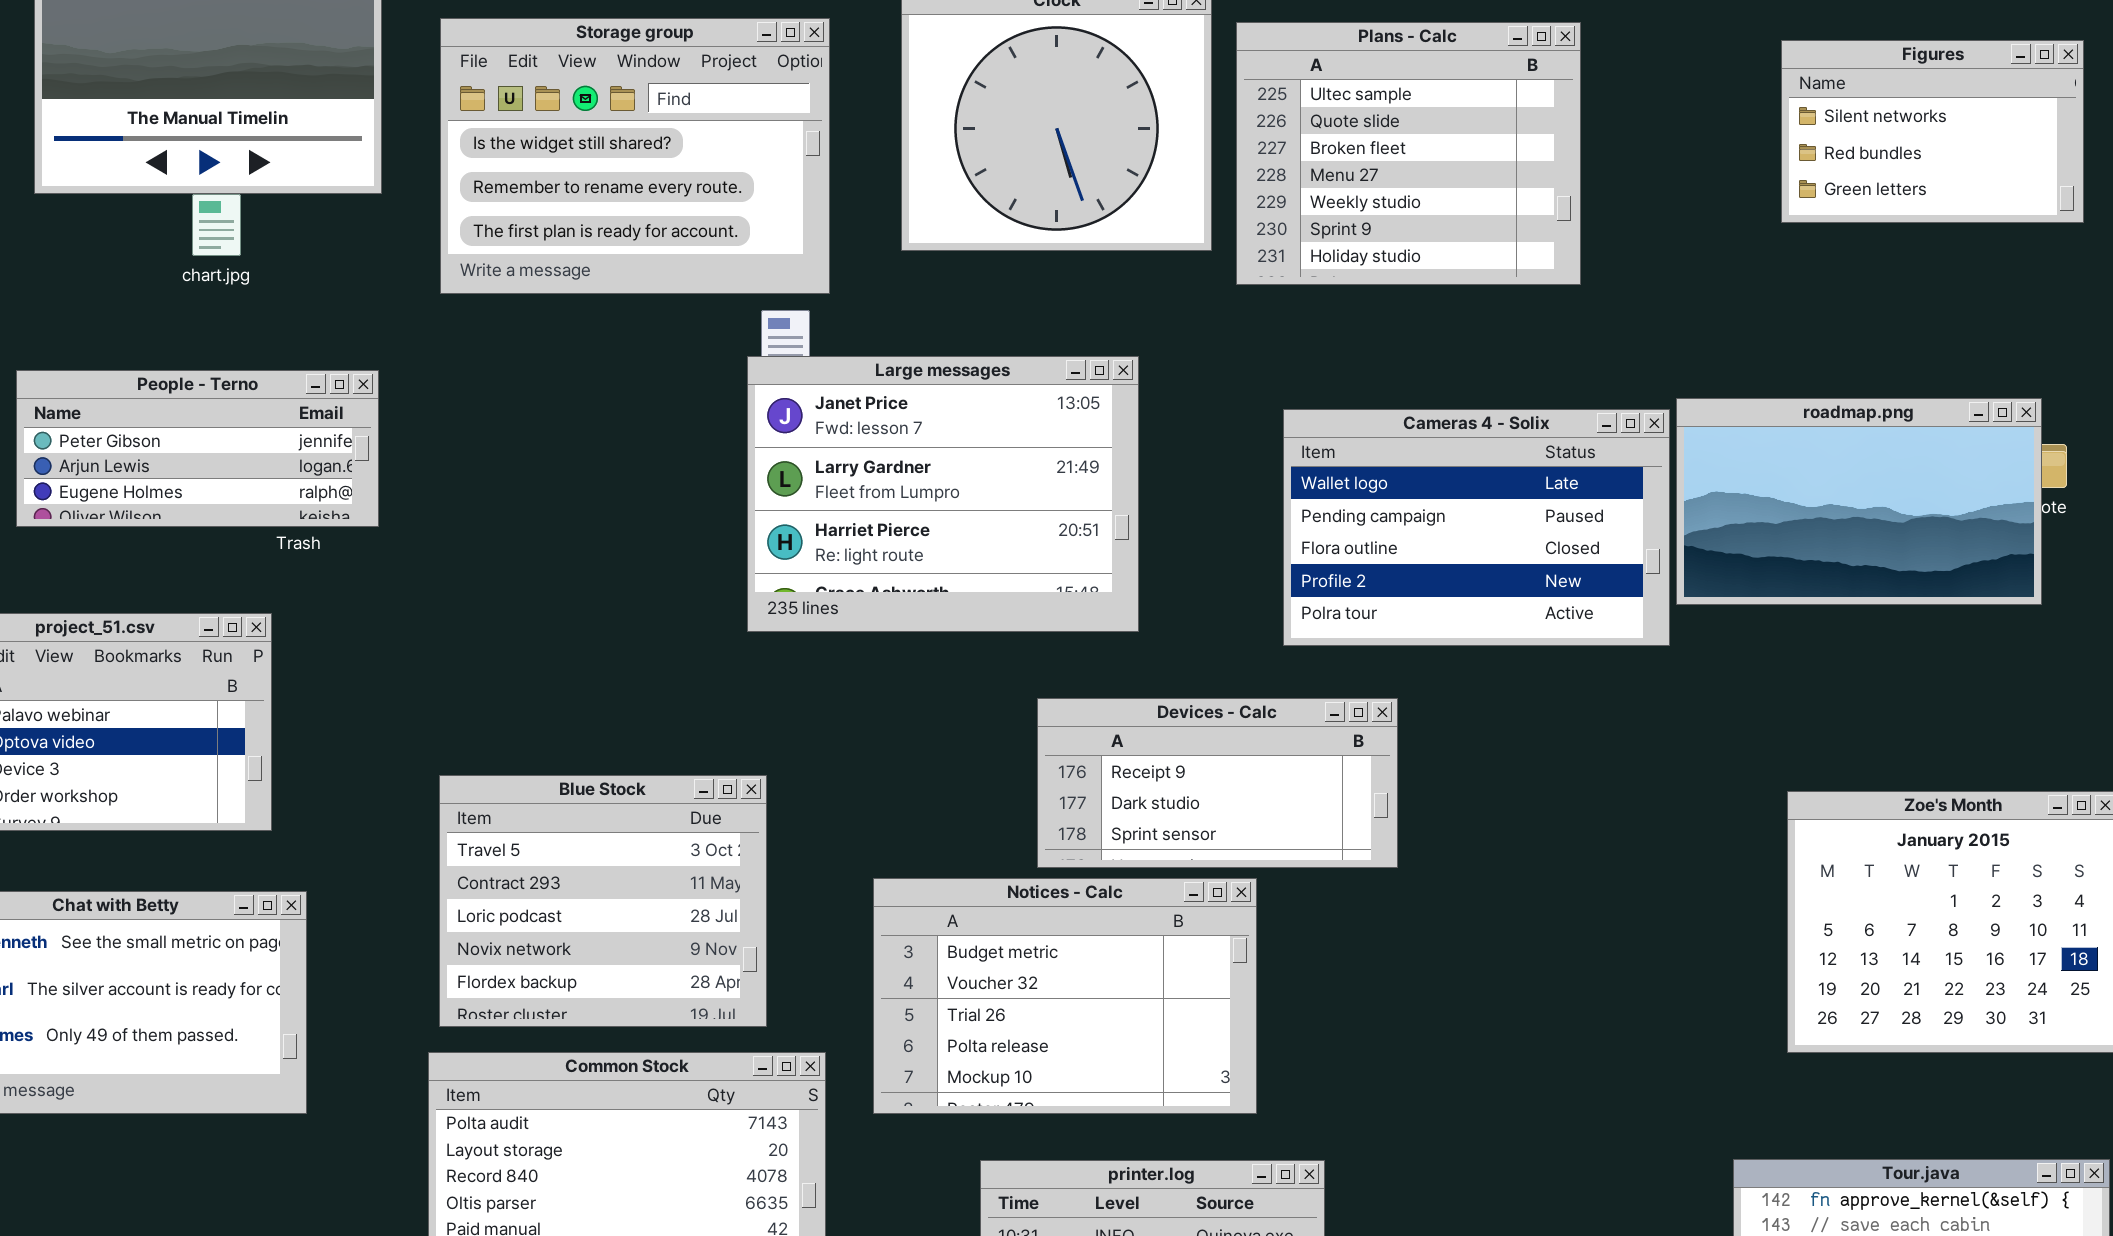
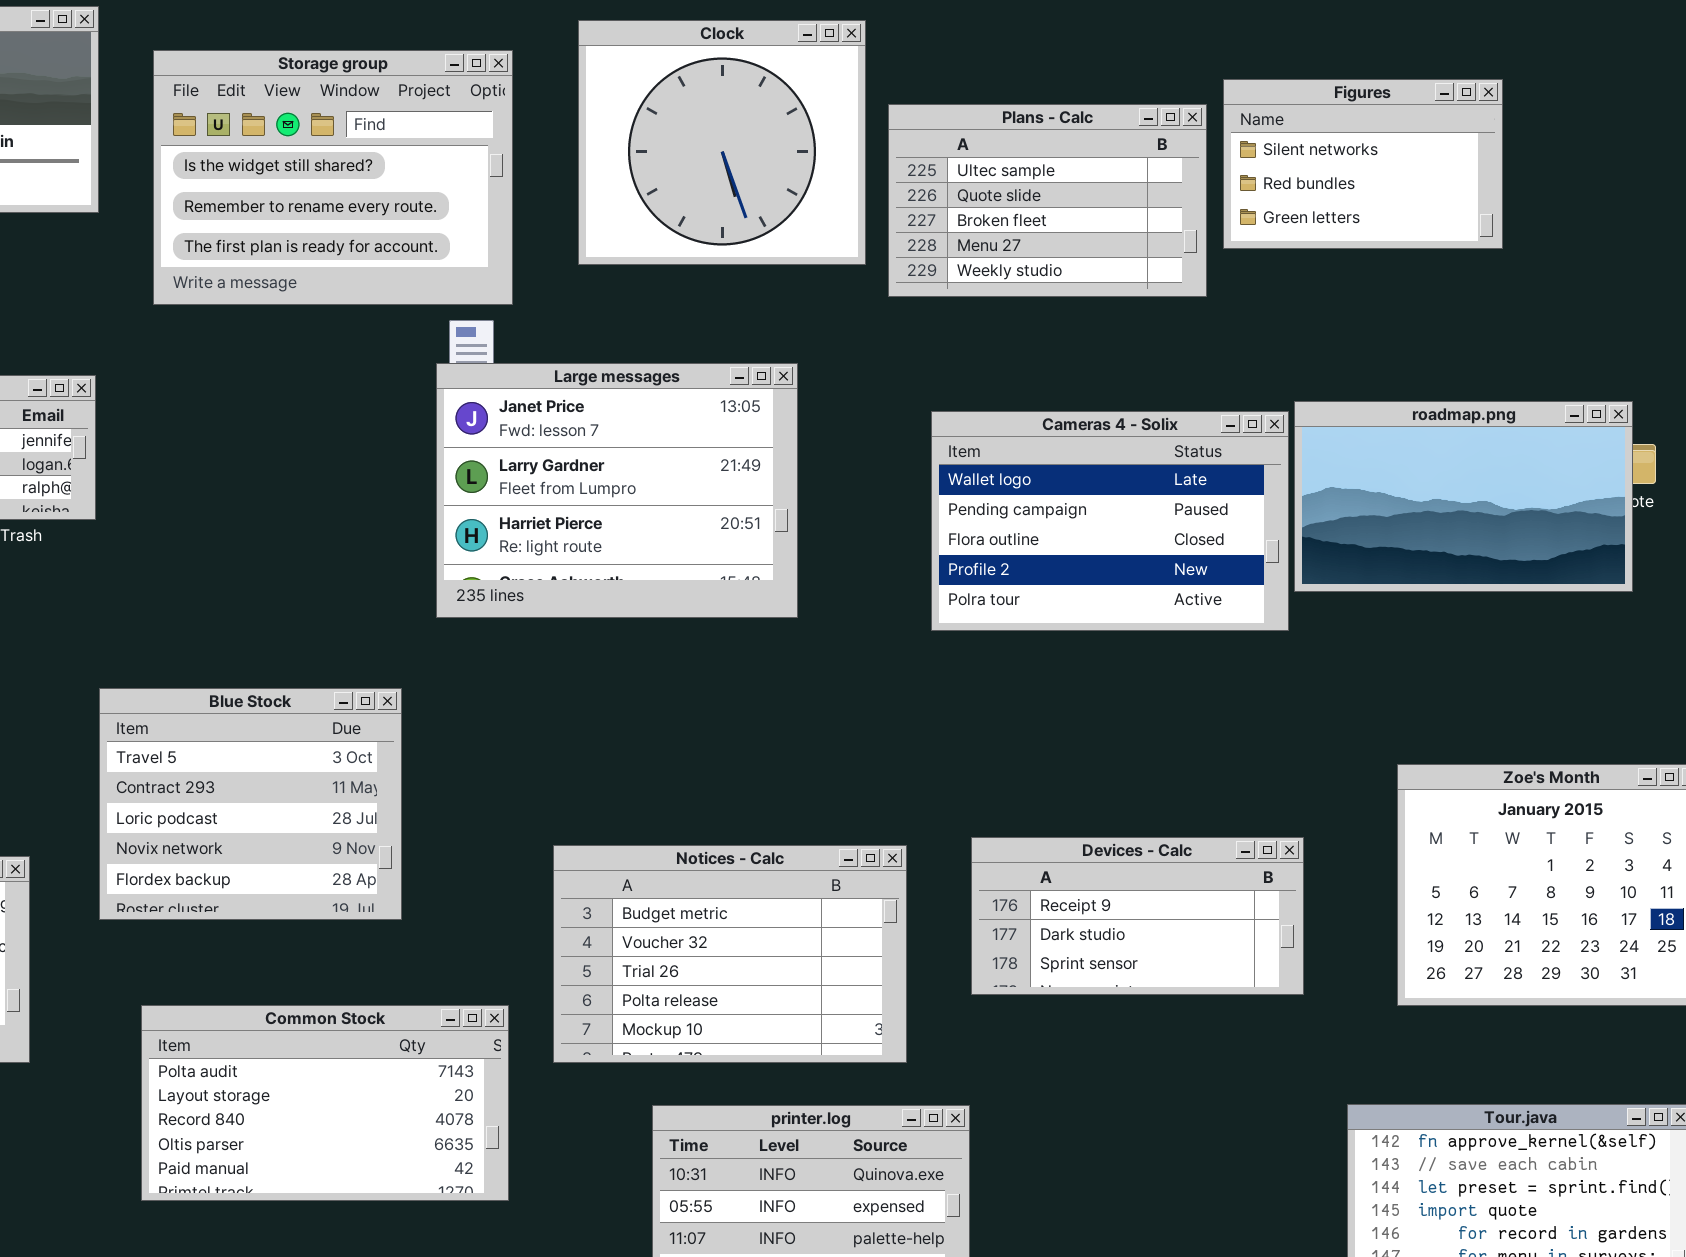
Plans - Calc: [1236,22,1581,285] -> [888,104,1207,297], resized
Figures: [1781,40,2084,223] -> [1223,79,1503,249], moved
Devices - Calc: [1037,698,1398,868] -> [971,837,1304,995], moved
Blue Stock: [439,775,767,1027] -> [99,688,402,920], moved

